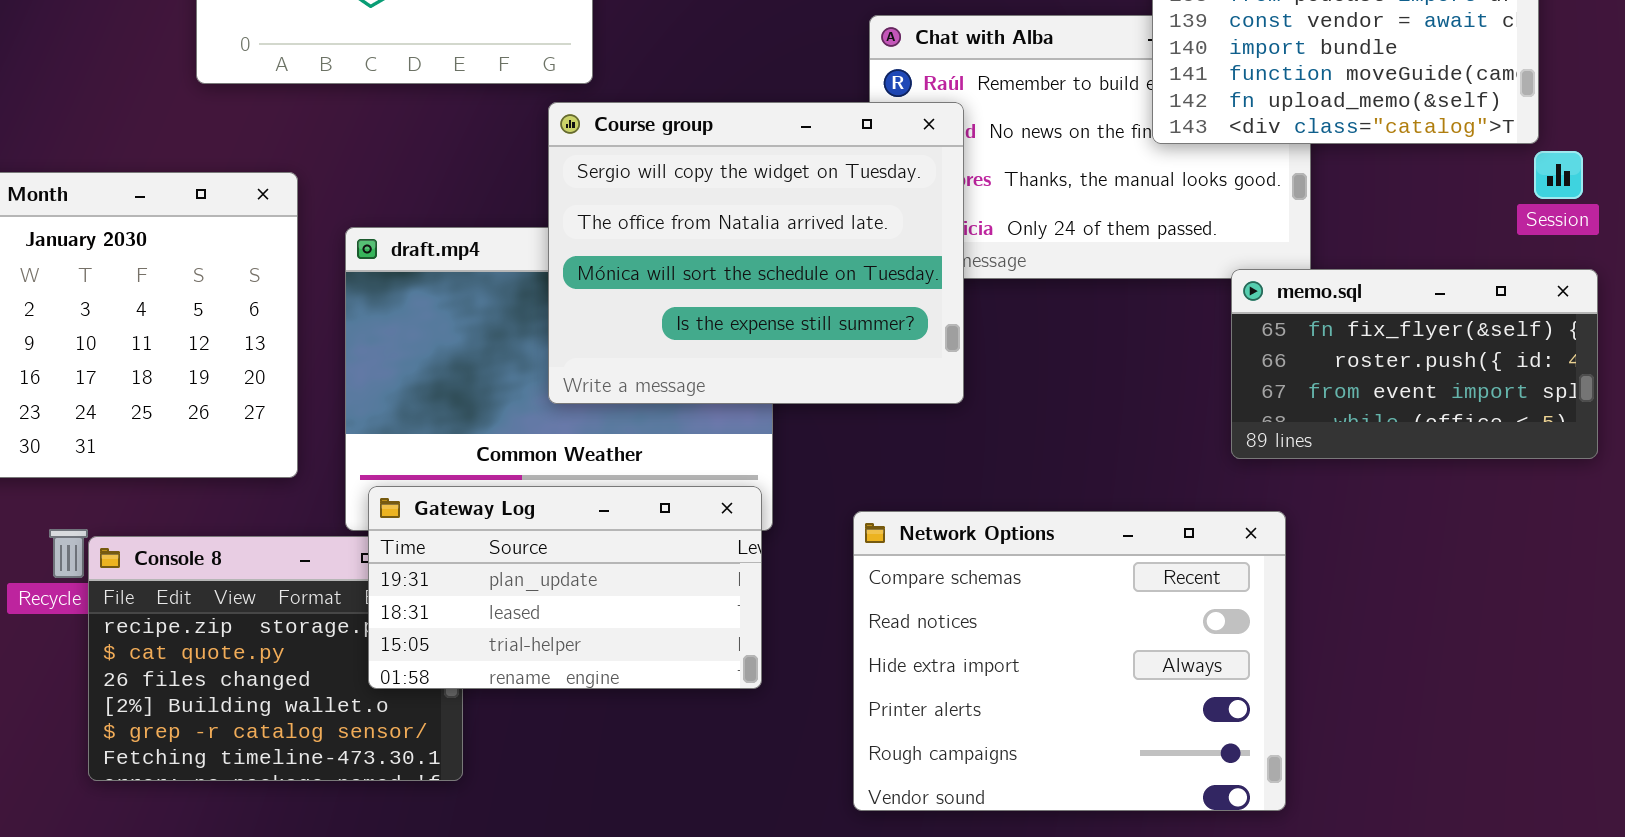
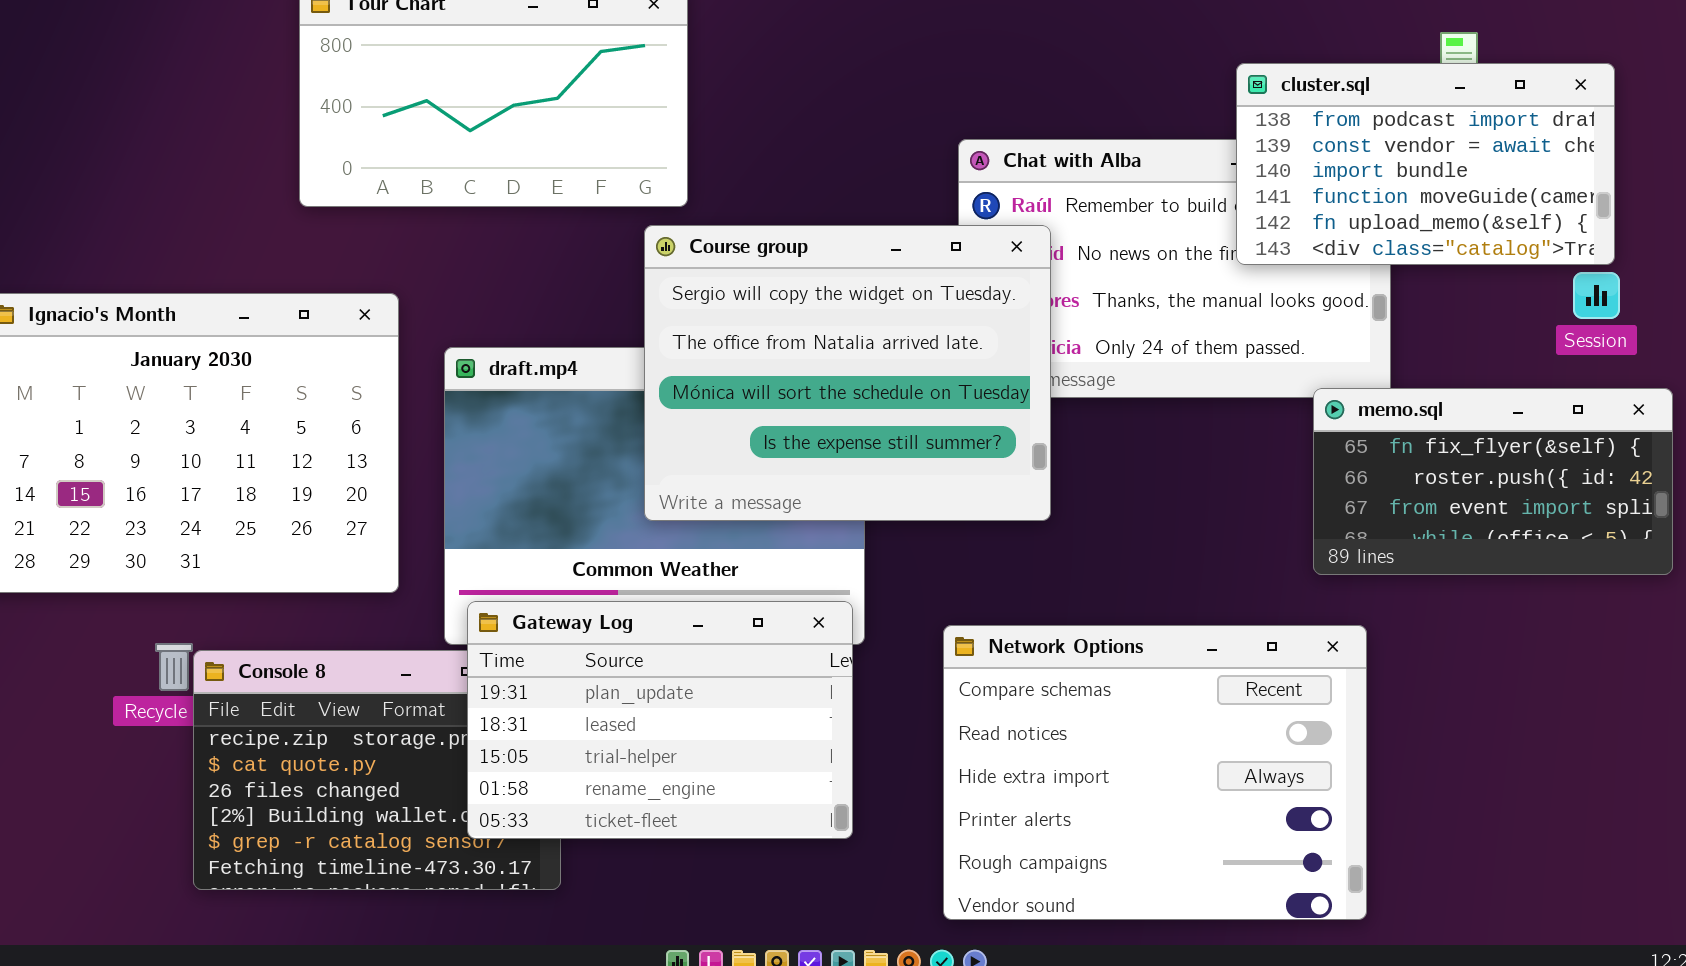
Session: [1534,151,1583,199] -> [1573,272,1620,319], moved
Gateway Log: [368,486,762,689] -> [467,601,853,839], resized

